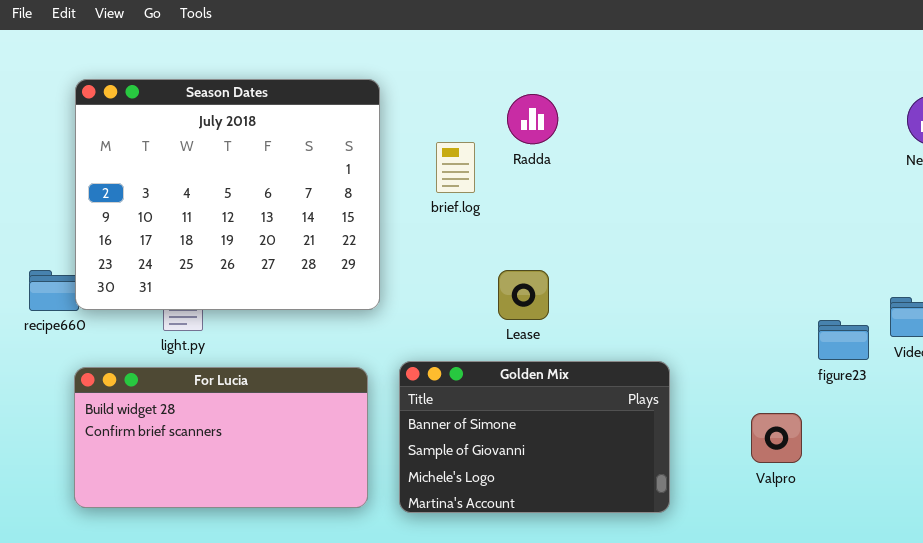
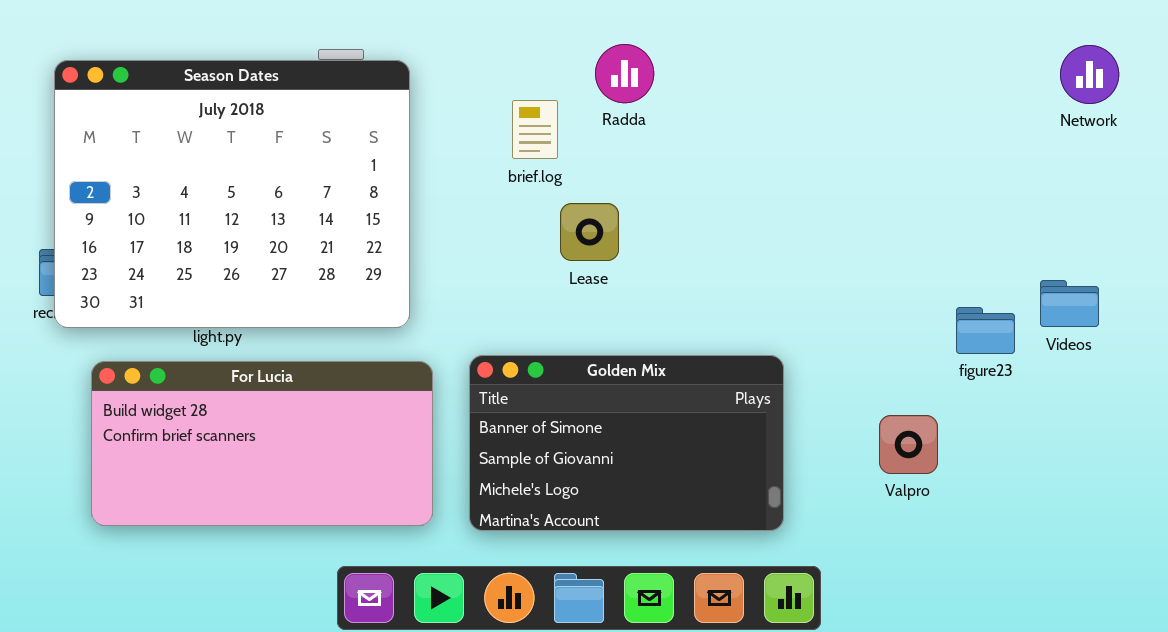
Season Dates: [75,79,380,310] -> [54,60,410,328], moved
Lease: [498,270,549,320] -> [560,203,619,261], moved

